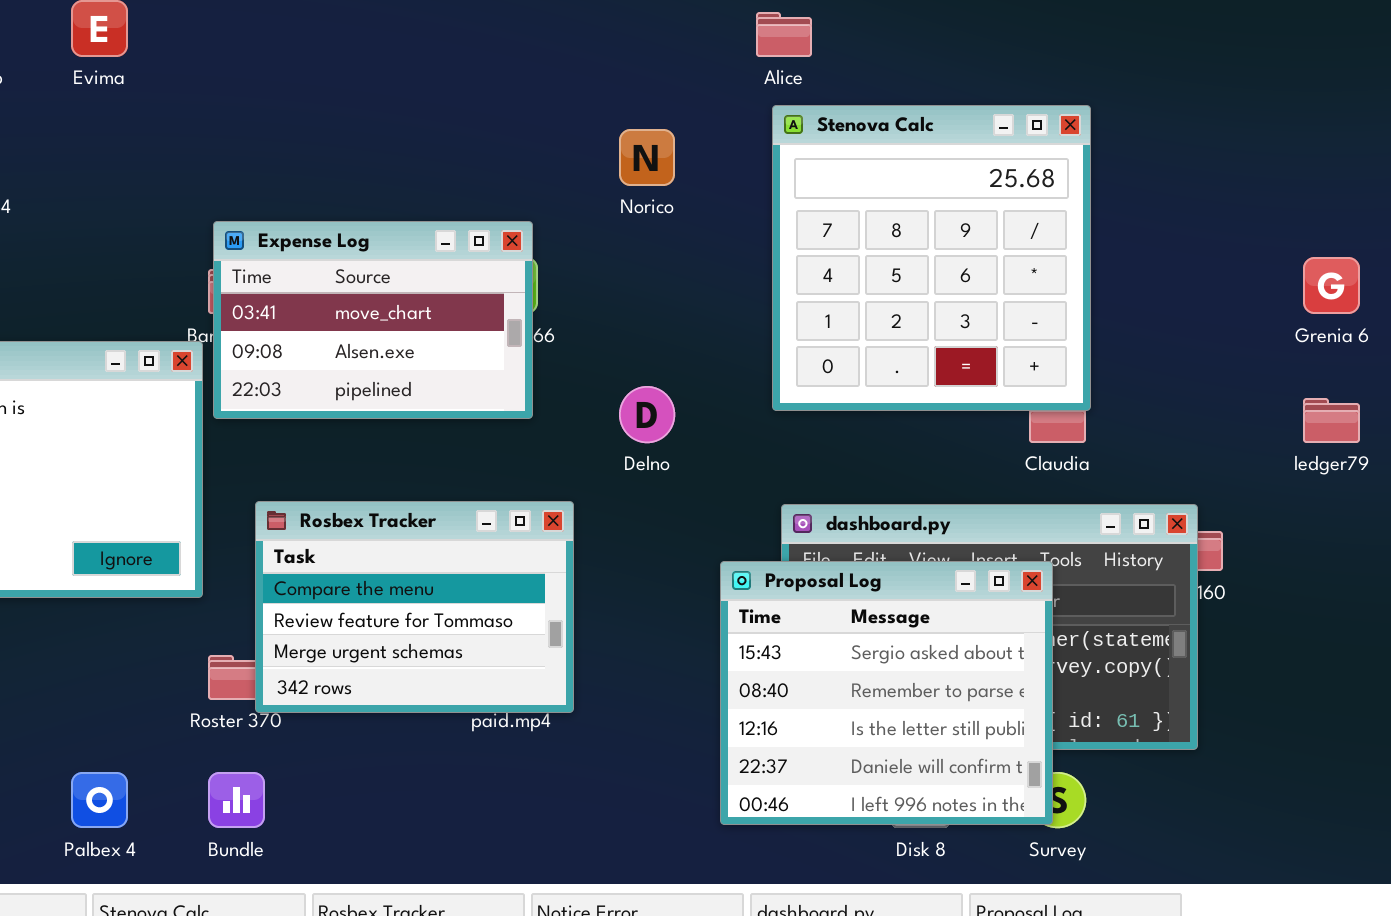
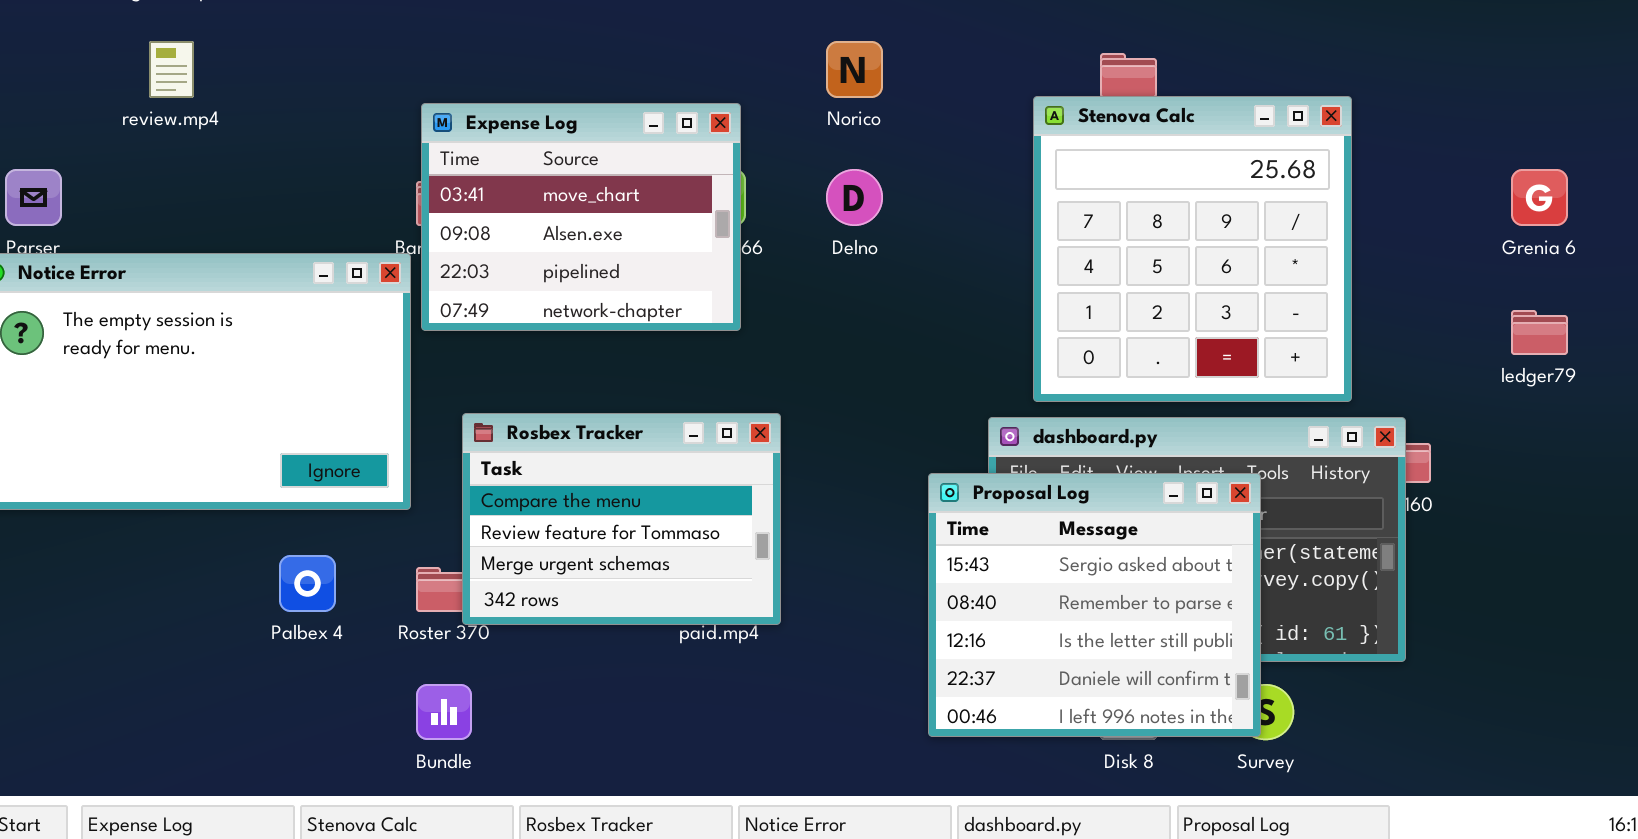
Stenova Calc: [772,105,1091,411] -> [1033,96,1352,402], moved
Expense Log: [213,221,533,419] -> [421,103,741,331], resized
Delno: [619,386,675,443] -> [826,169,883,226], moved
Palbex 4: [71,772,128,828] -> [279,555,336,612], moved

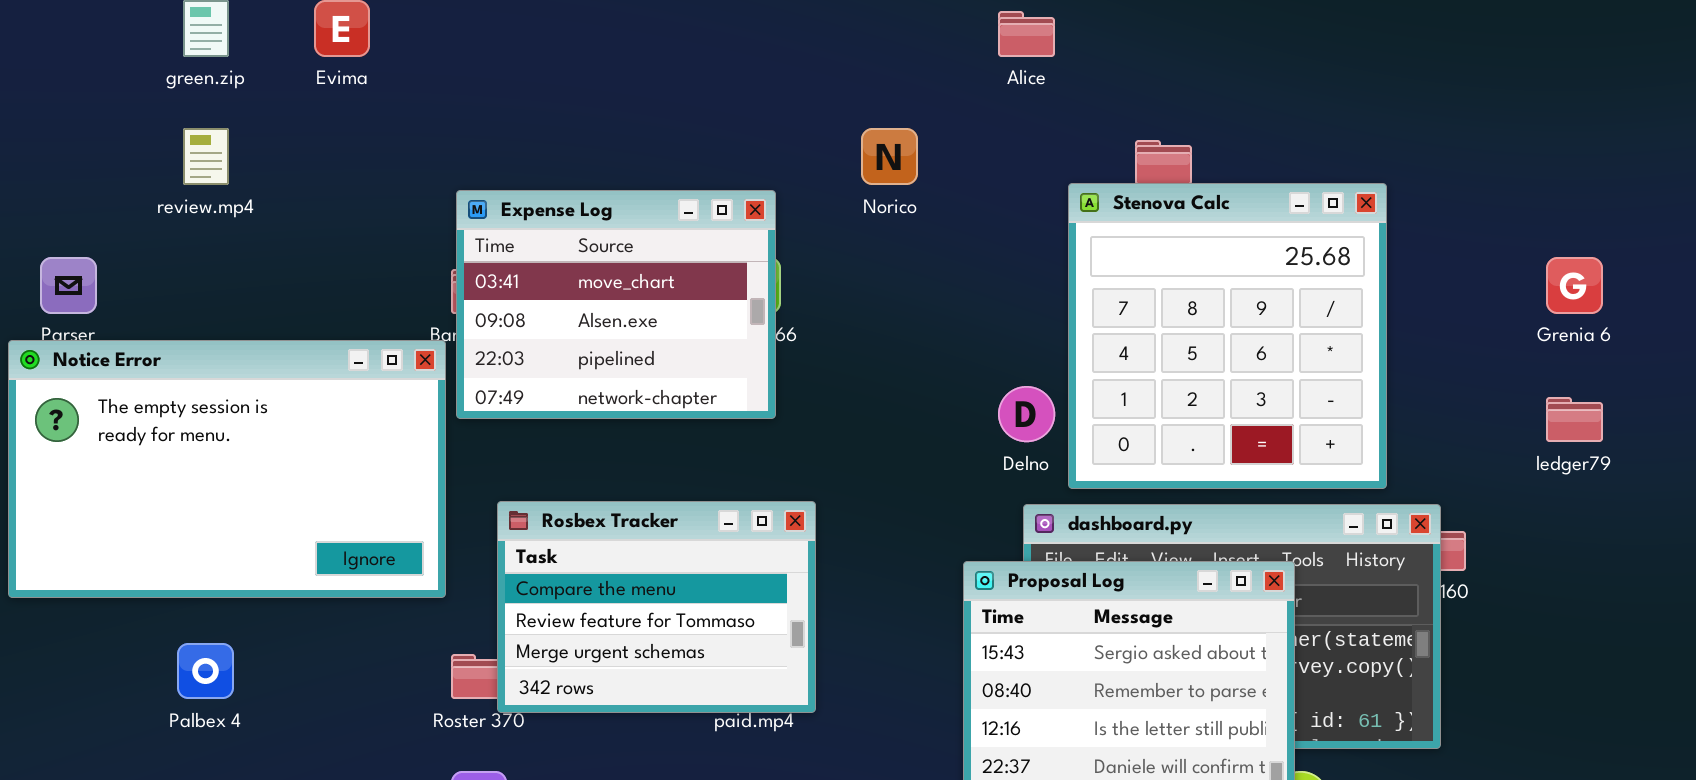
Delno: [826,169,883,226] -> [998,386,1055,442], moved
Palbex 4: [279,555,336,612] -> [177,643,234,699], moved

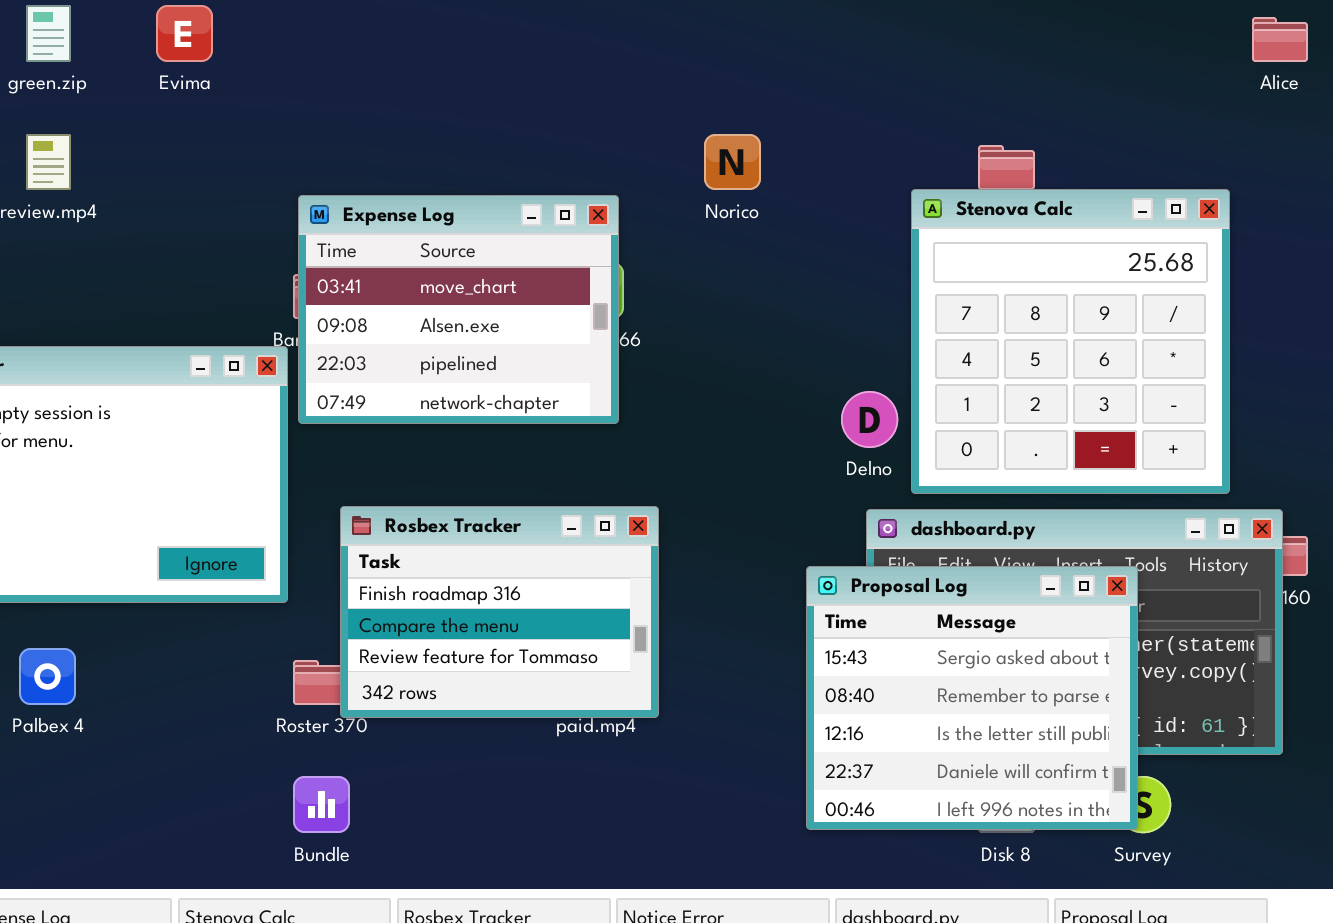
Alice: [998,11,1055,57] -> [1252,17,1308,62], moved
Rosbex Tracker: [497,501,816,713] -> [340,506,659,718], scrolled up 1 row

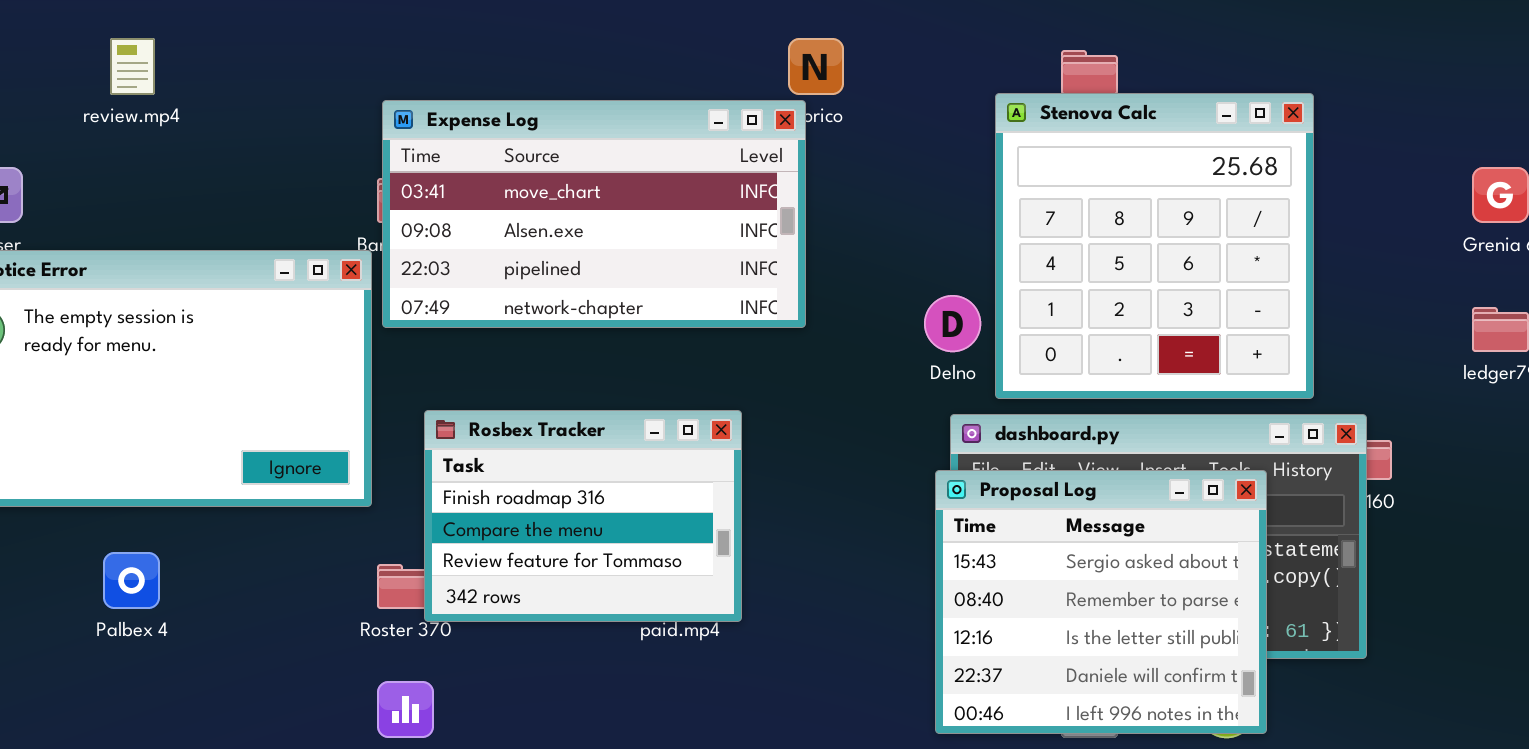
Expense Log: [298,195,619,424] -> [382,100,806,328], resized
Proposal Log: [806,566,1138,830] -> [935,470,1267,734], moved

